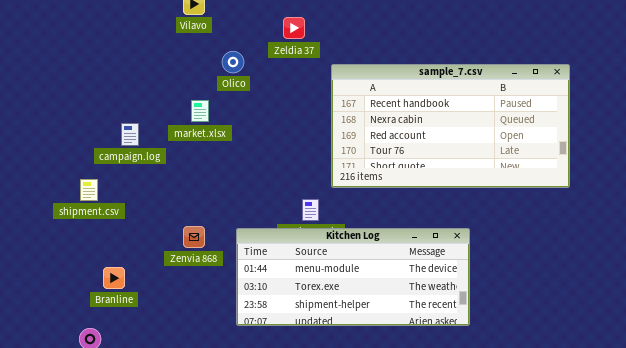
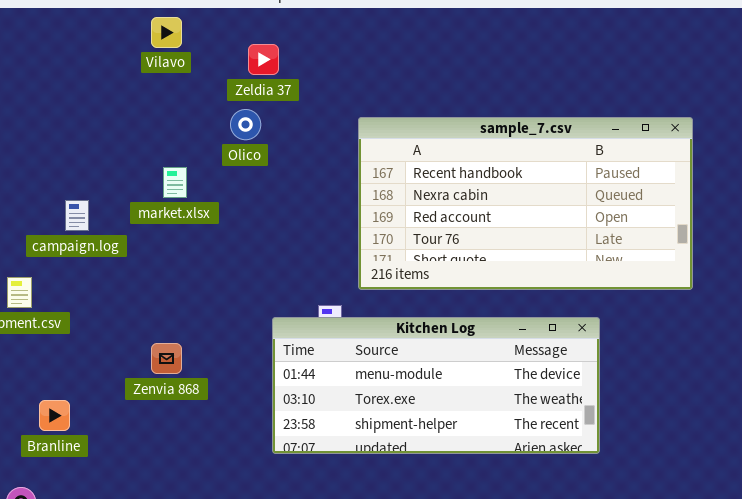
Zeldia 37: [283,17,305,39] -> [248,44,279,75], moved
Olico: [222,51,244,73] -> [230,109,261,140], moved
Kitchen Log: [236,228,470,326] -> [272,317,600,454], moved

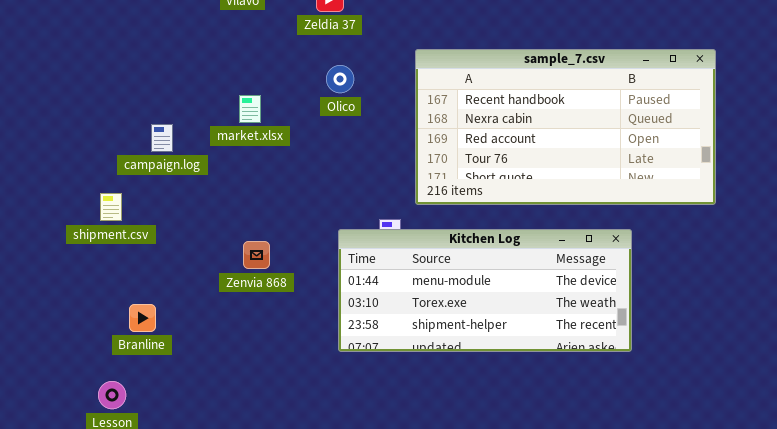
Olico: [230,109,261,140] -> [326,65,354,93], moved
Zenvia 868: [151,343,182,374] -> [243,241,270,269], moved

